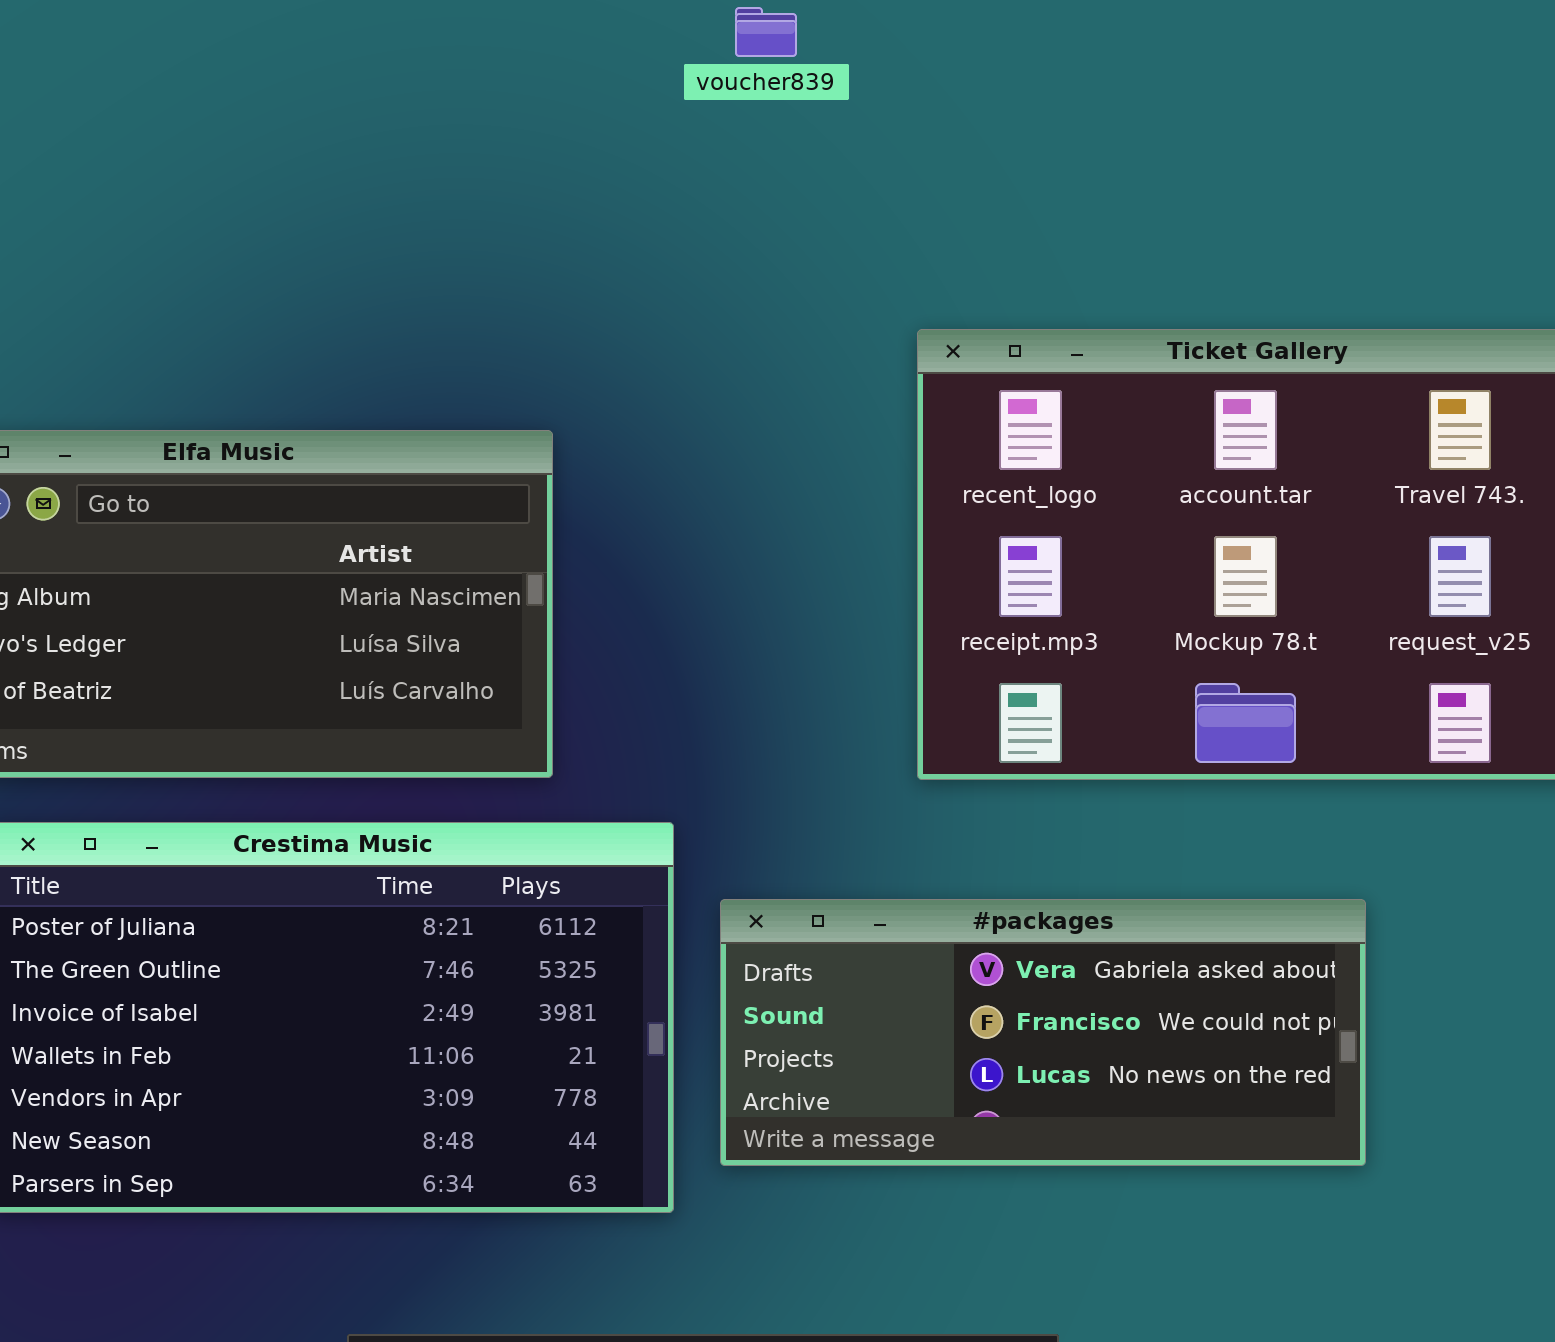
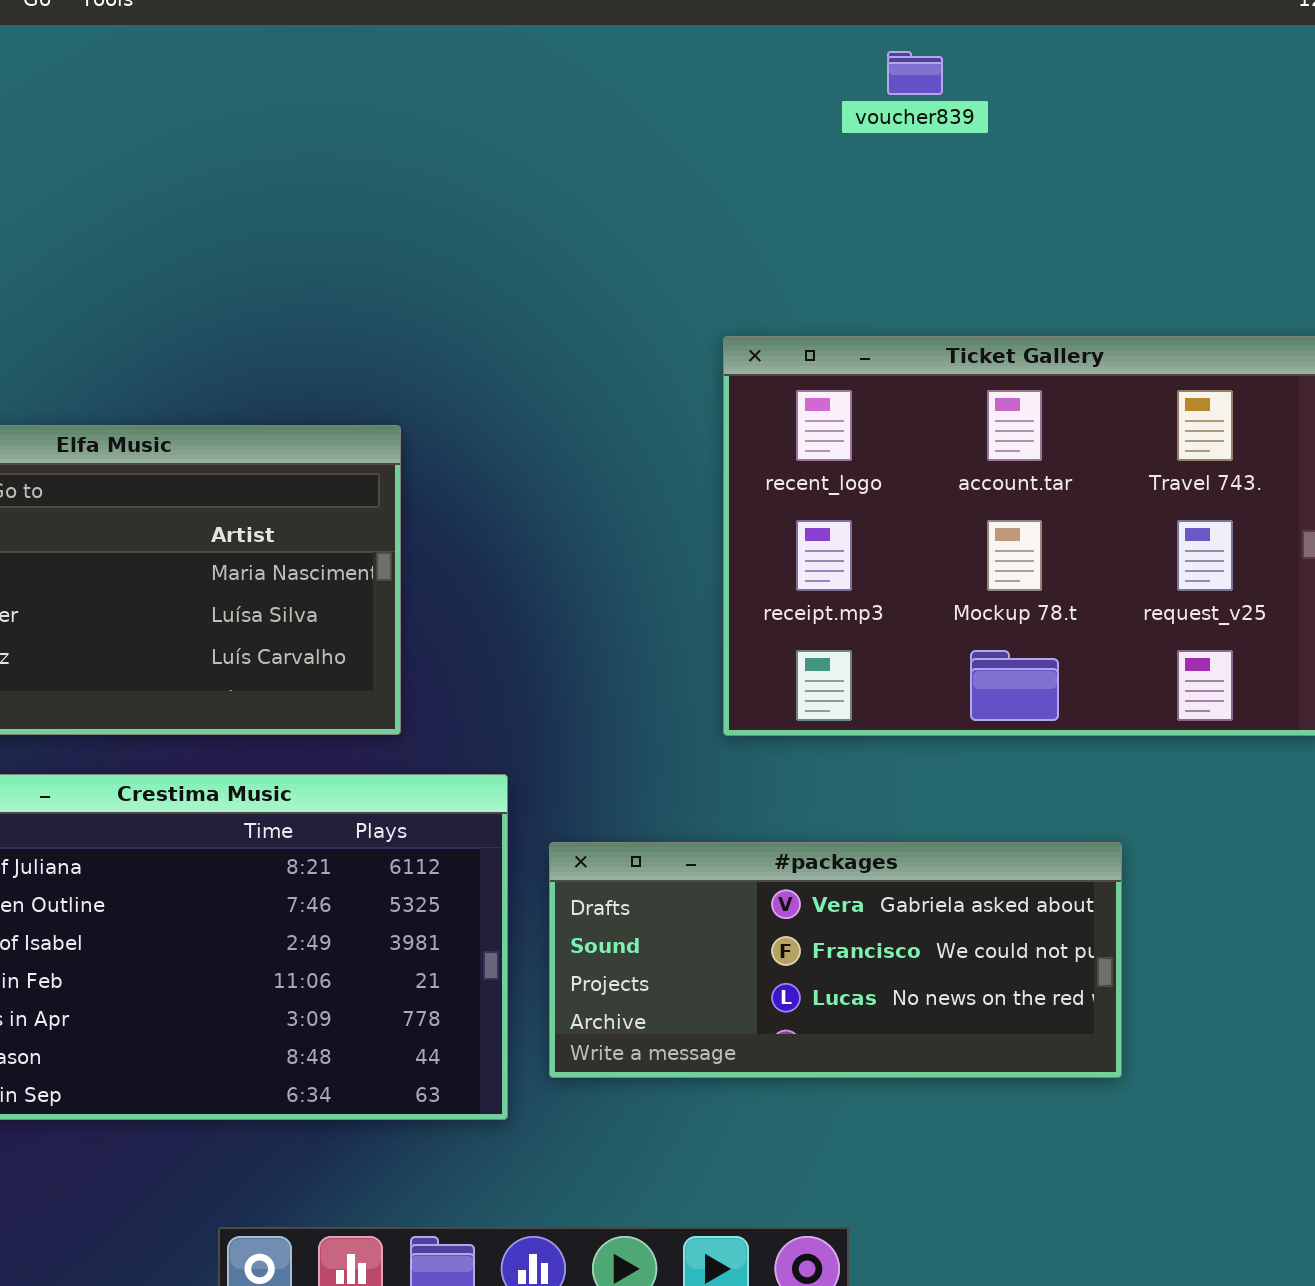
voucher839: [735,7,797,57] -> [887,51,943,95], moved

